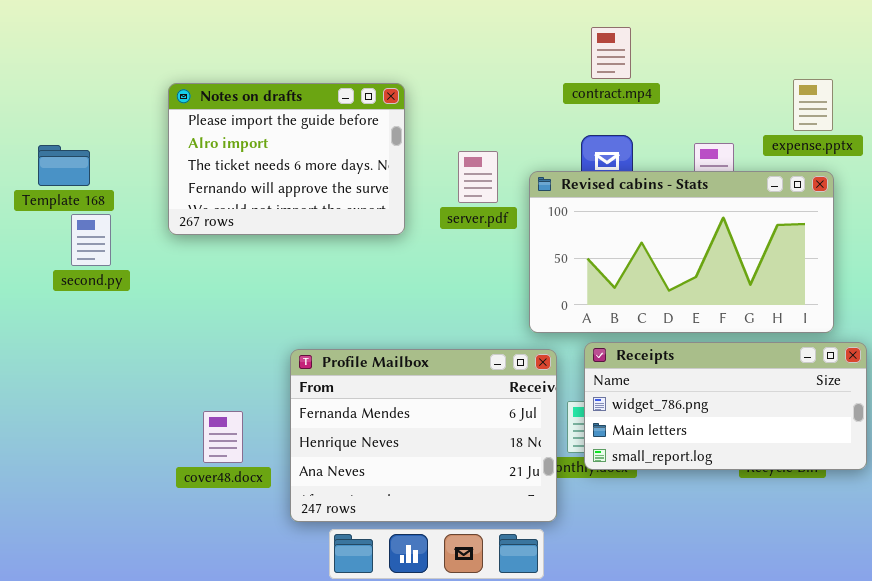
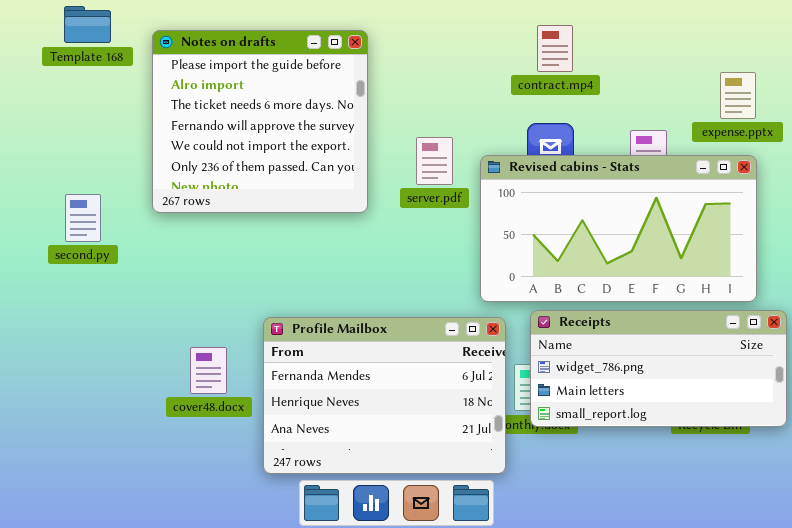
Notes on drafts: [168,83,405,235] -> [152,30,368,213], resized
Template 168: [38,145,90,186] -> [64,6,111,43], moved
cover48.docx: [203,411,243,463] -> [190,347,227,394], moved

